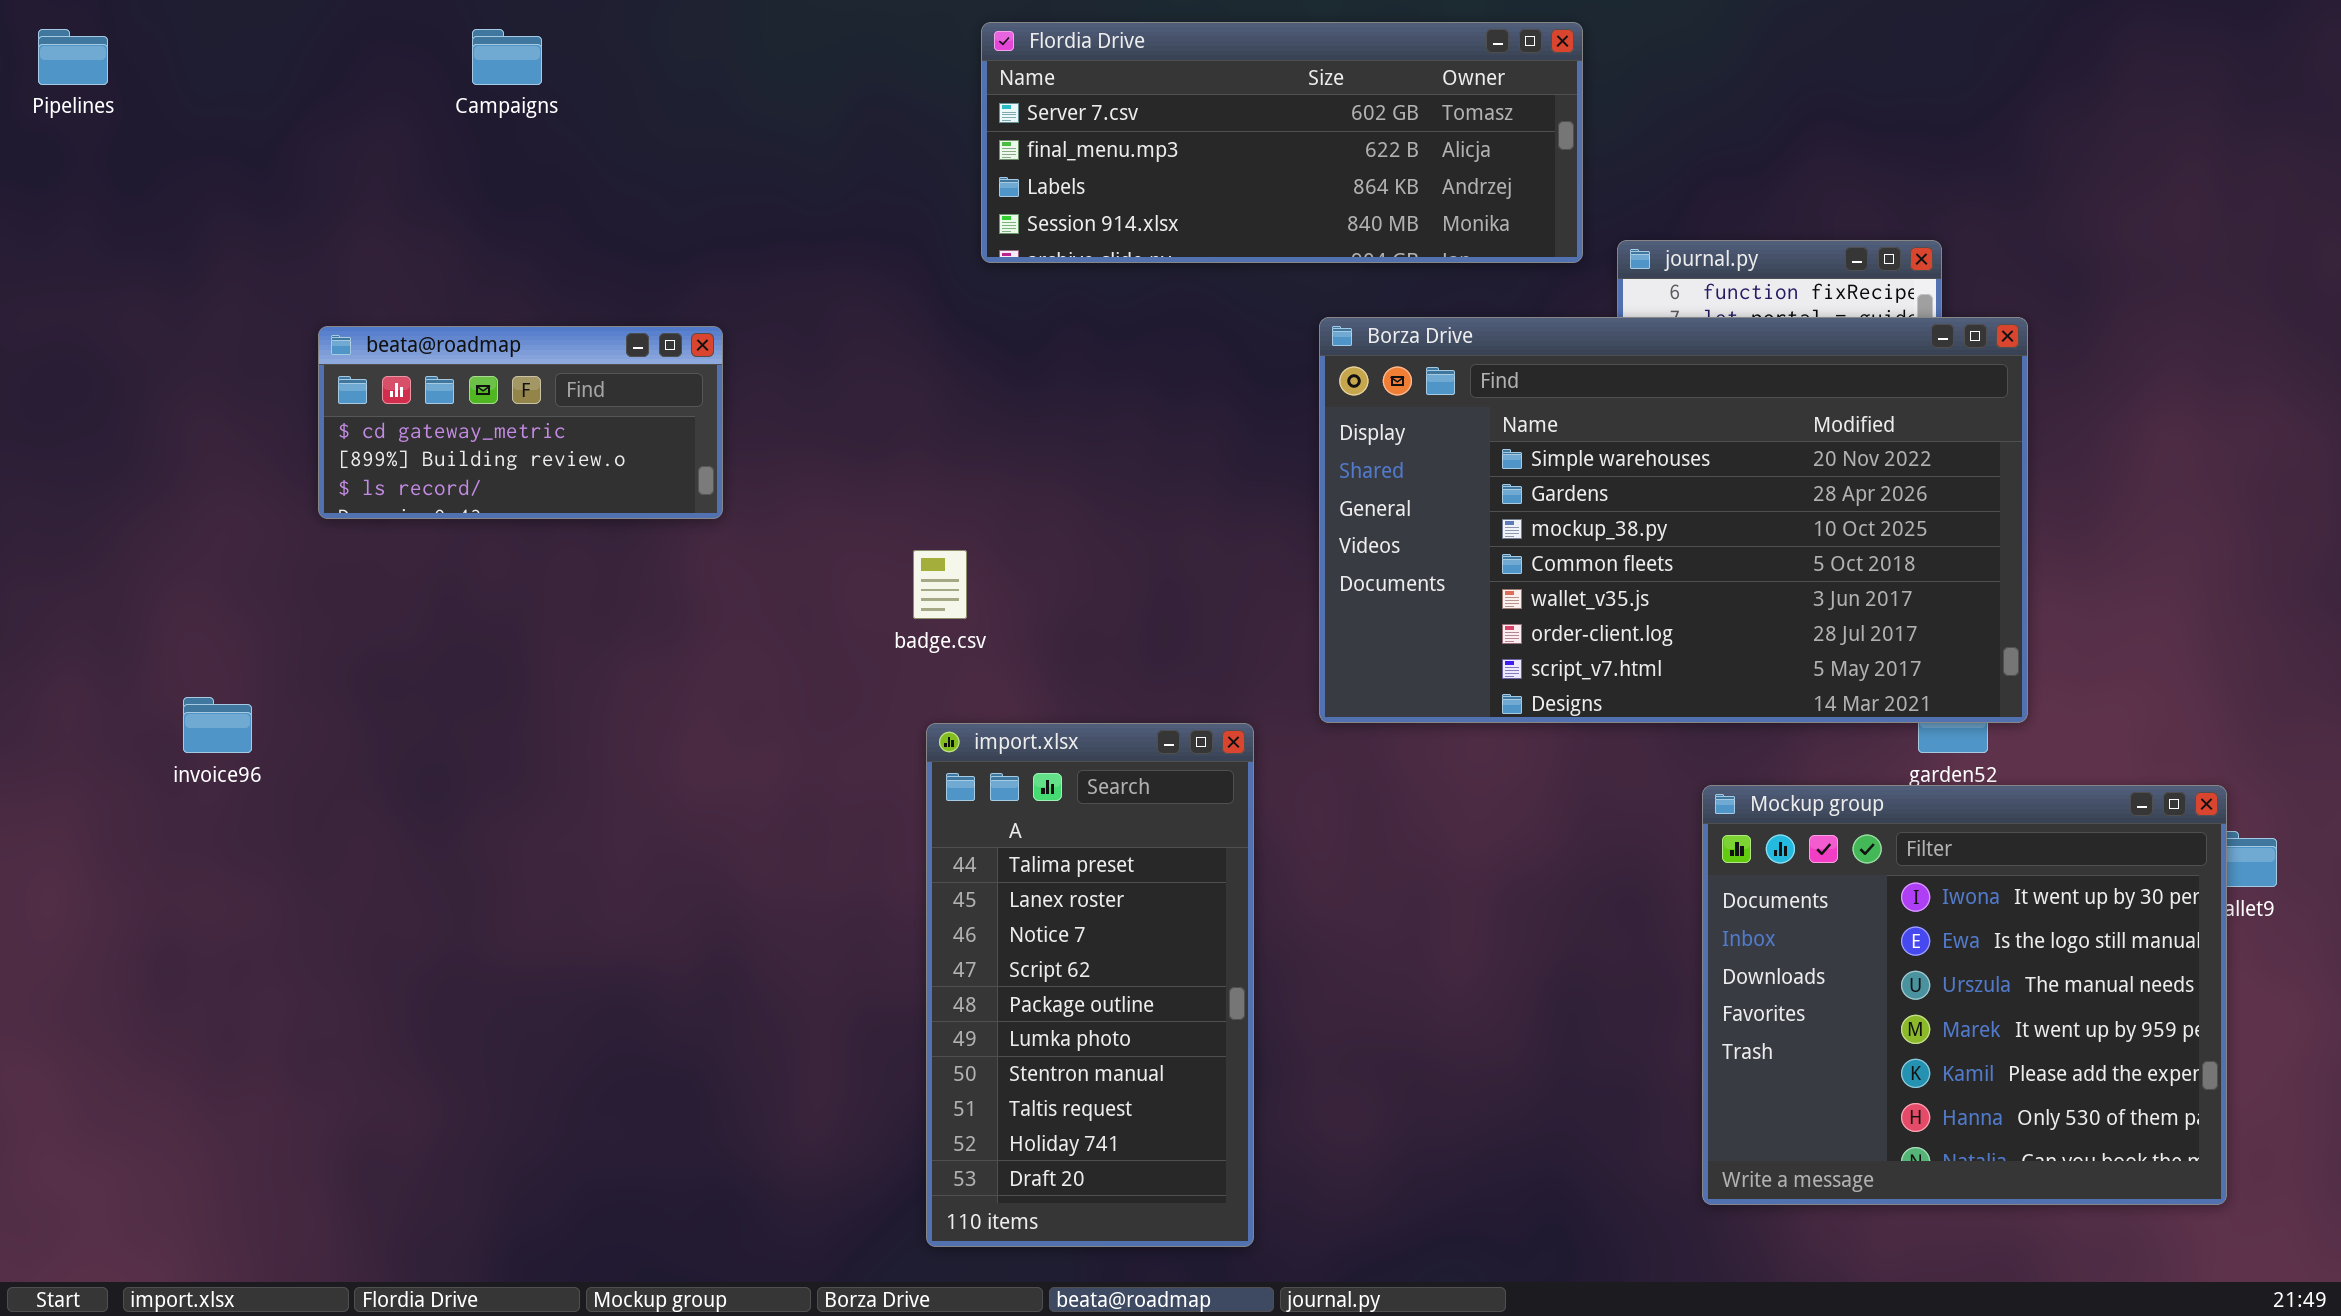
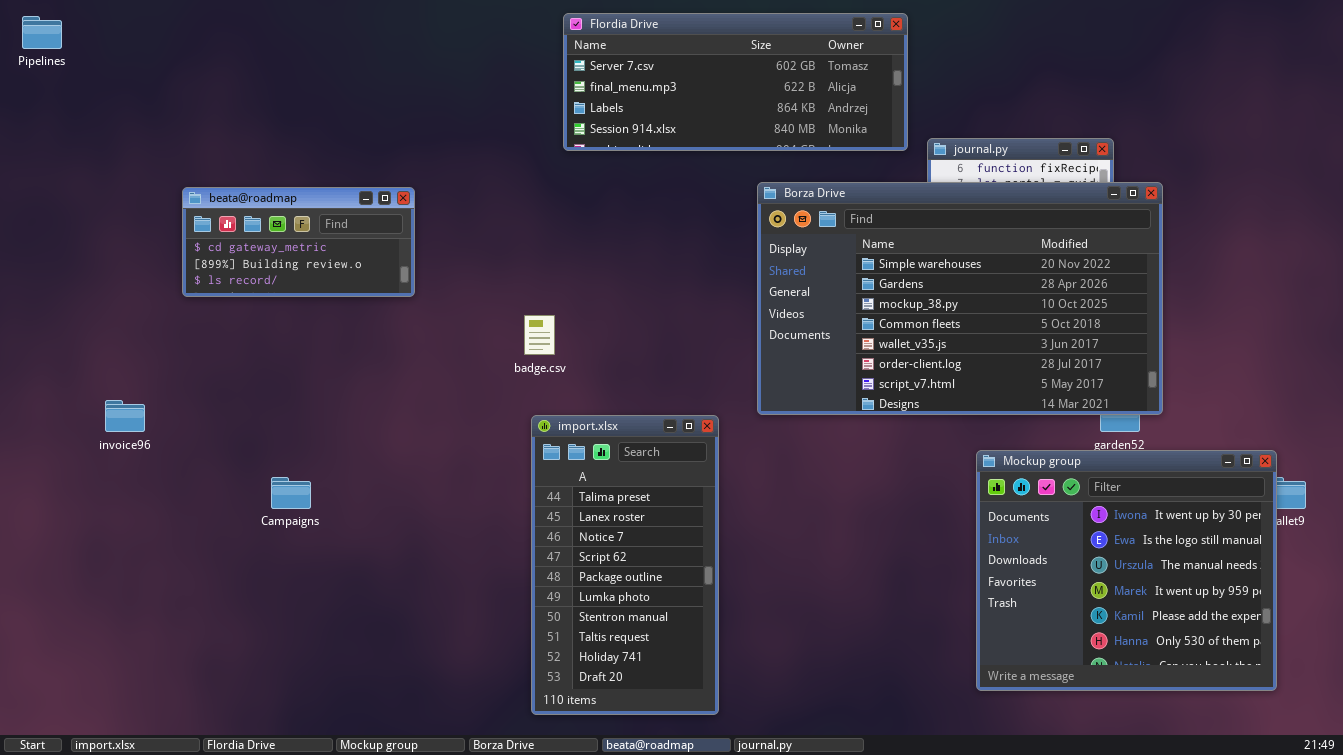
Campaigns: [472,29,542,85] -> [271,477,311,509], moved

